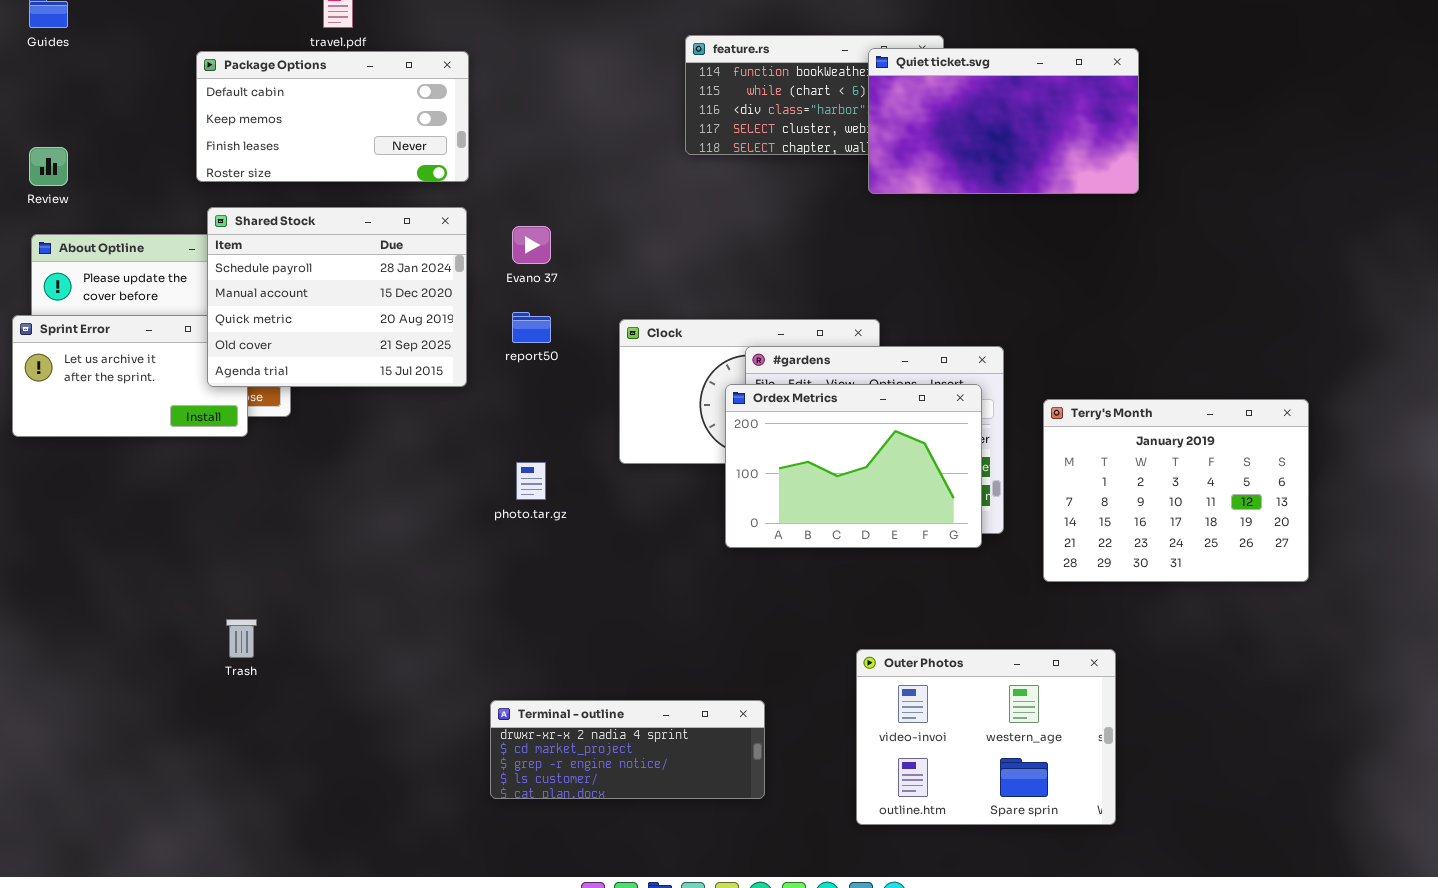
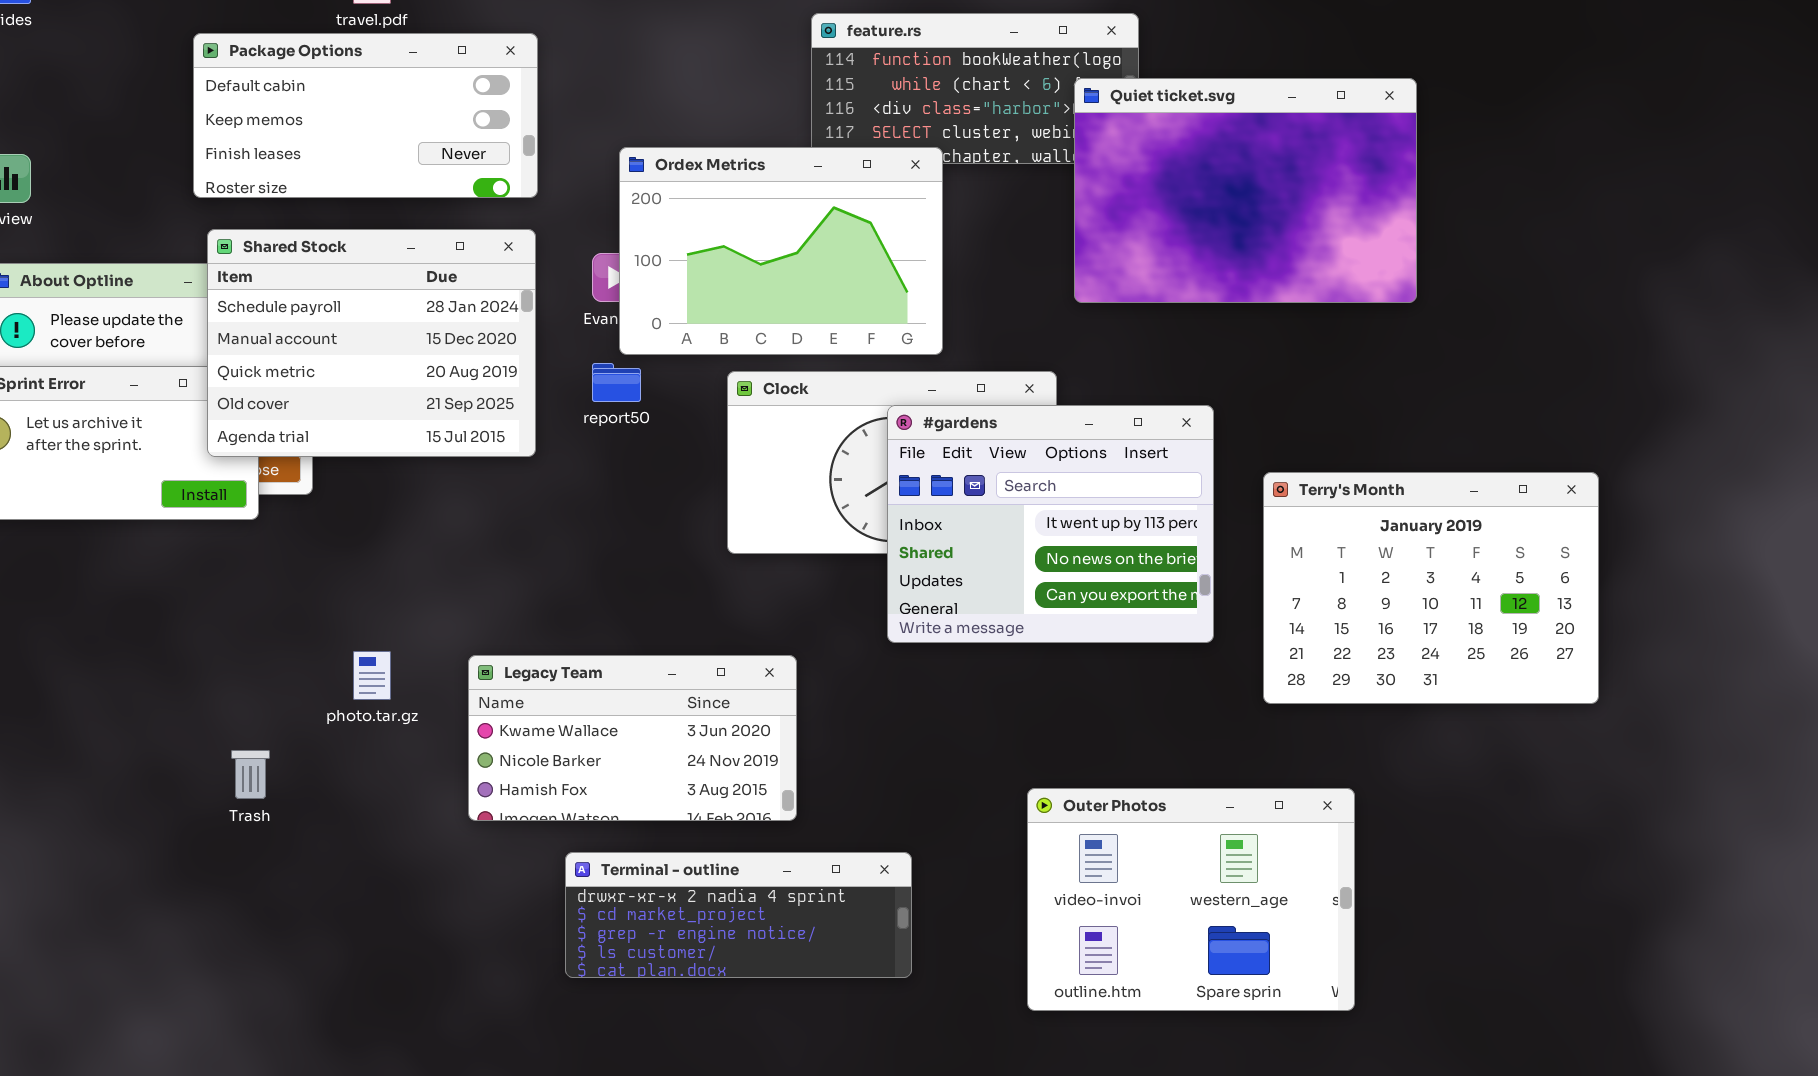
Quiet ticket.svg: [868,48,1139,194] -> [1074,78,1417,303], moved, resized
Ordex Metrics: [725,384,982,548] -> [619,147,943,355], moved
photo.tar.gz: [516,462,546,500] -> [353,651,391,700], moved
Legacy Team: none -> [468,655,797,821], opened

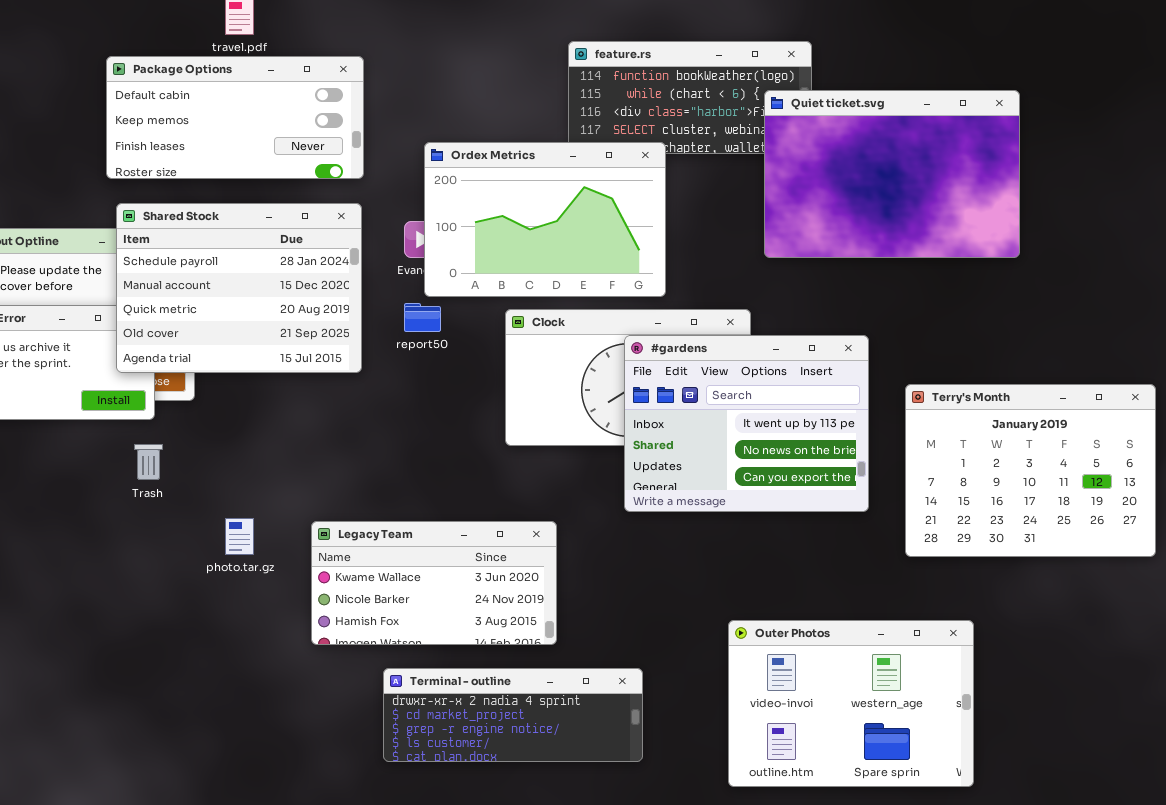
Trash: [231,750,270,799] -> [134,444,163,480], moved

